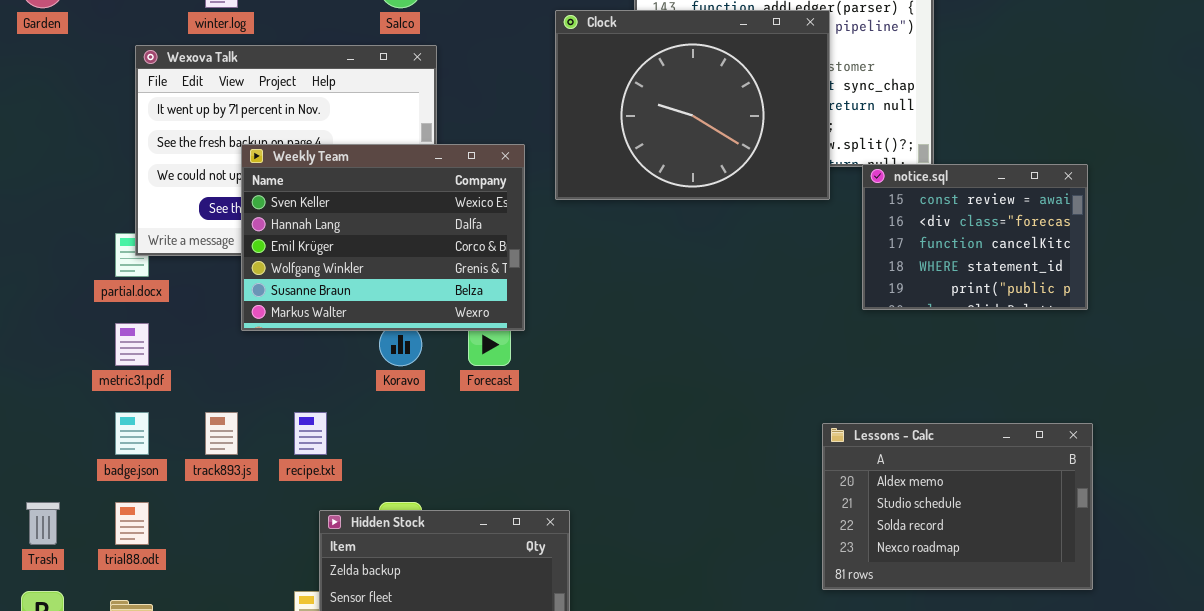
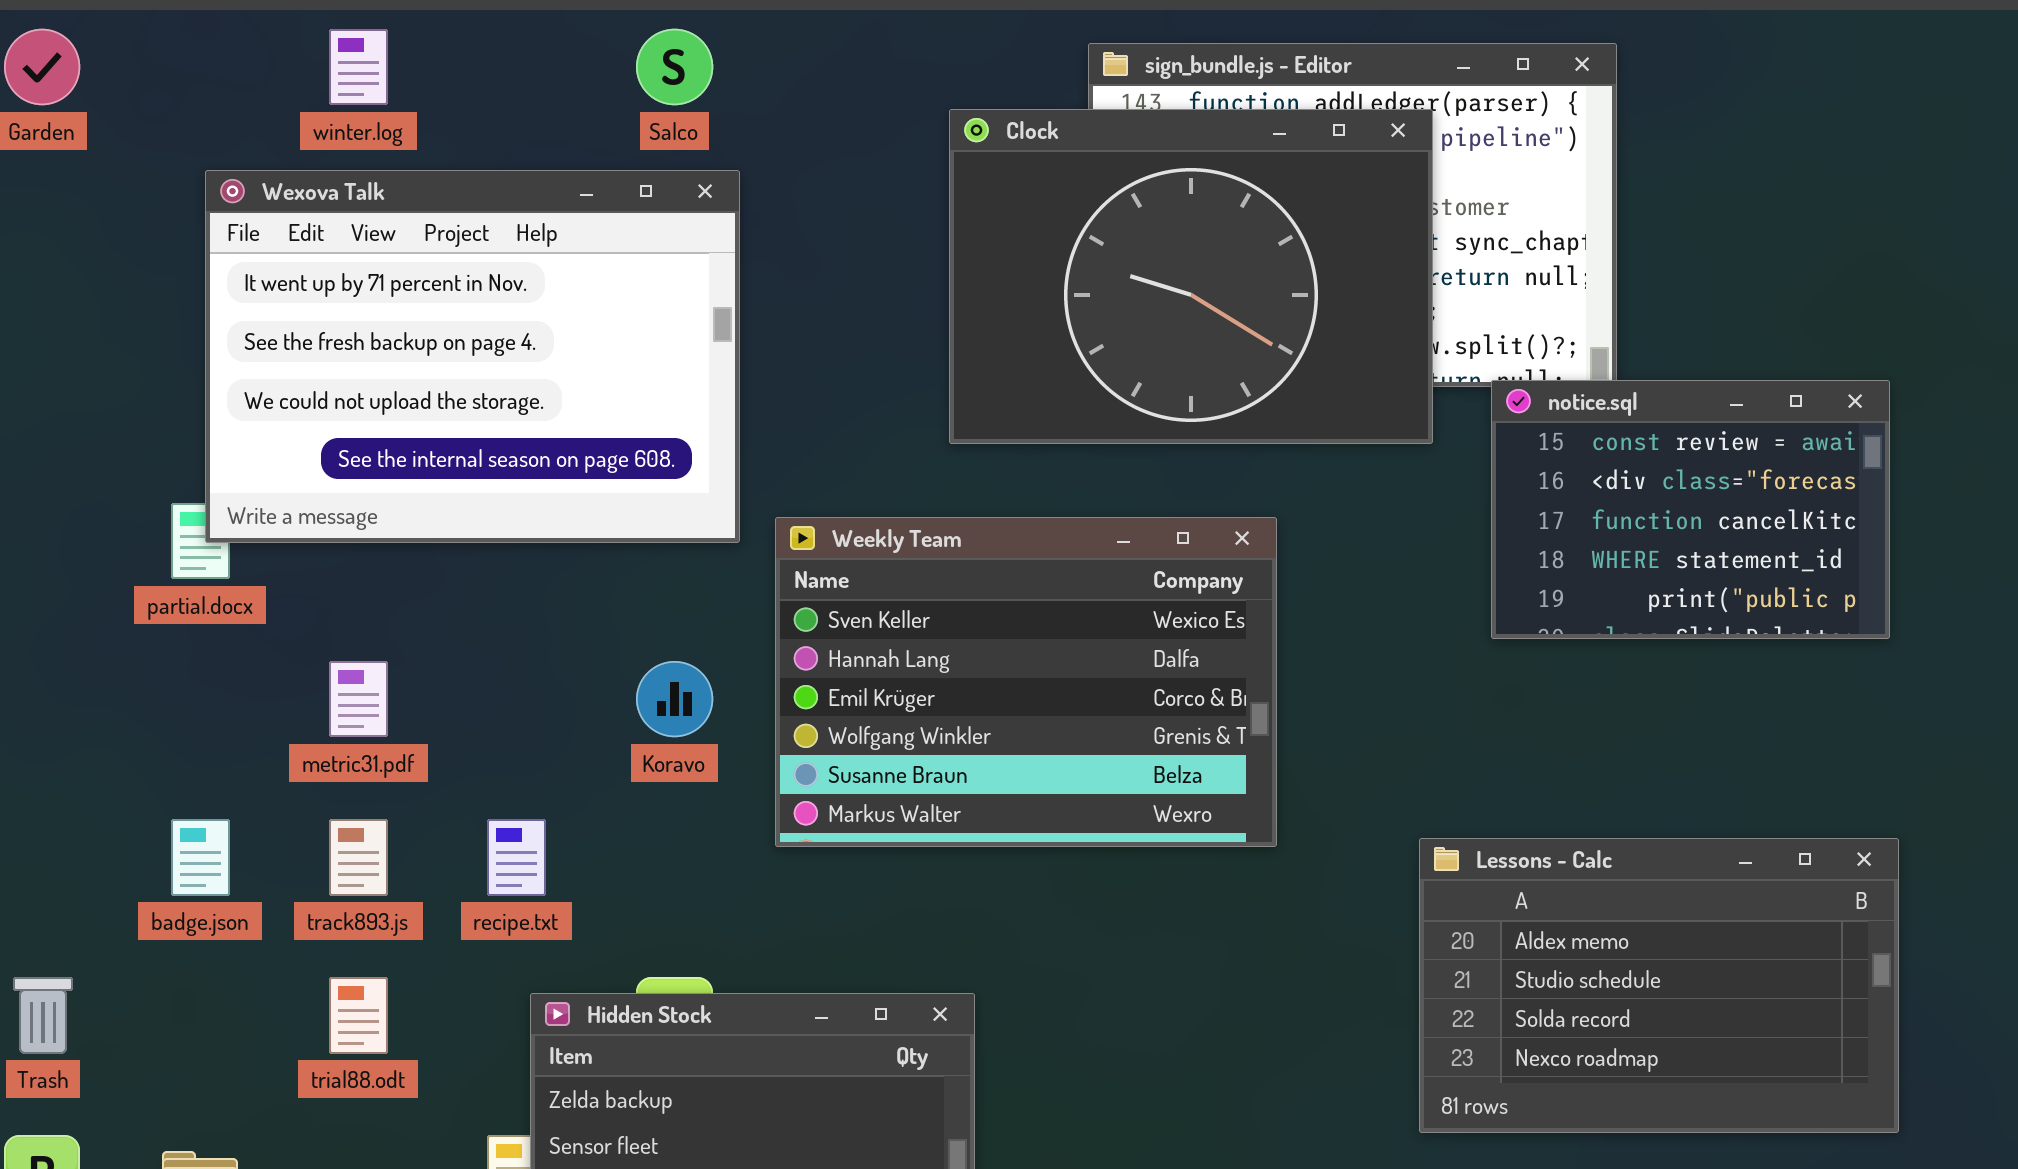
Weekly Team: [241,144,525,331] -> [775,517,1277,847], moved
metric31.pdf: [115,323,149,366] -> [329,661,388,737], moved
trial88.odt: [115,502,149,545] -> [329,977,388,1054], moved

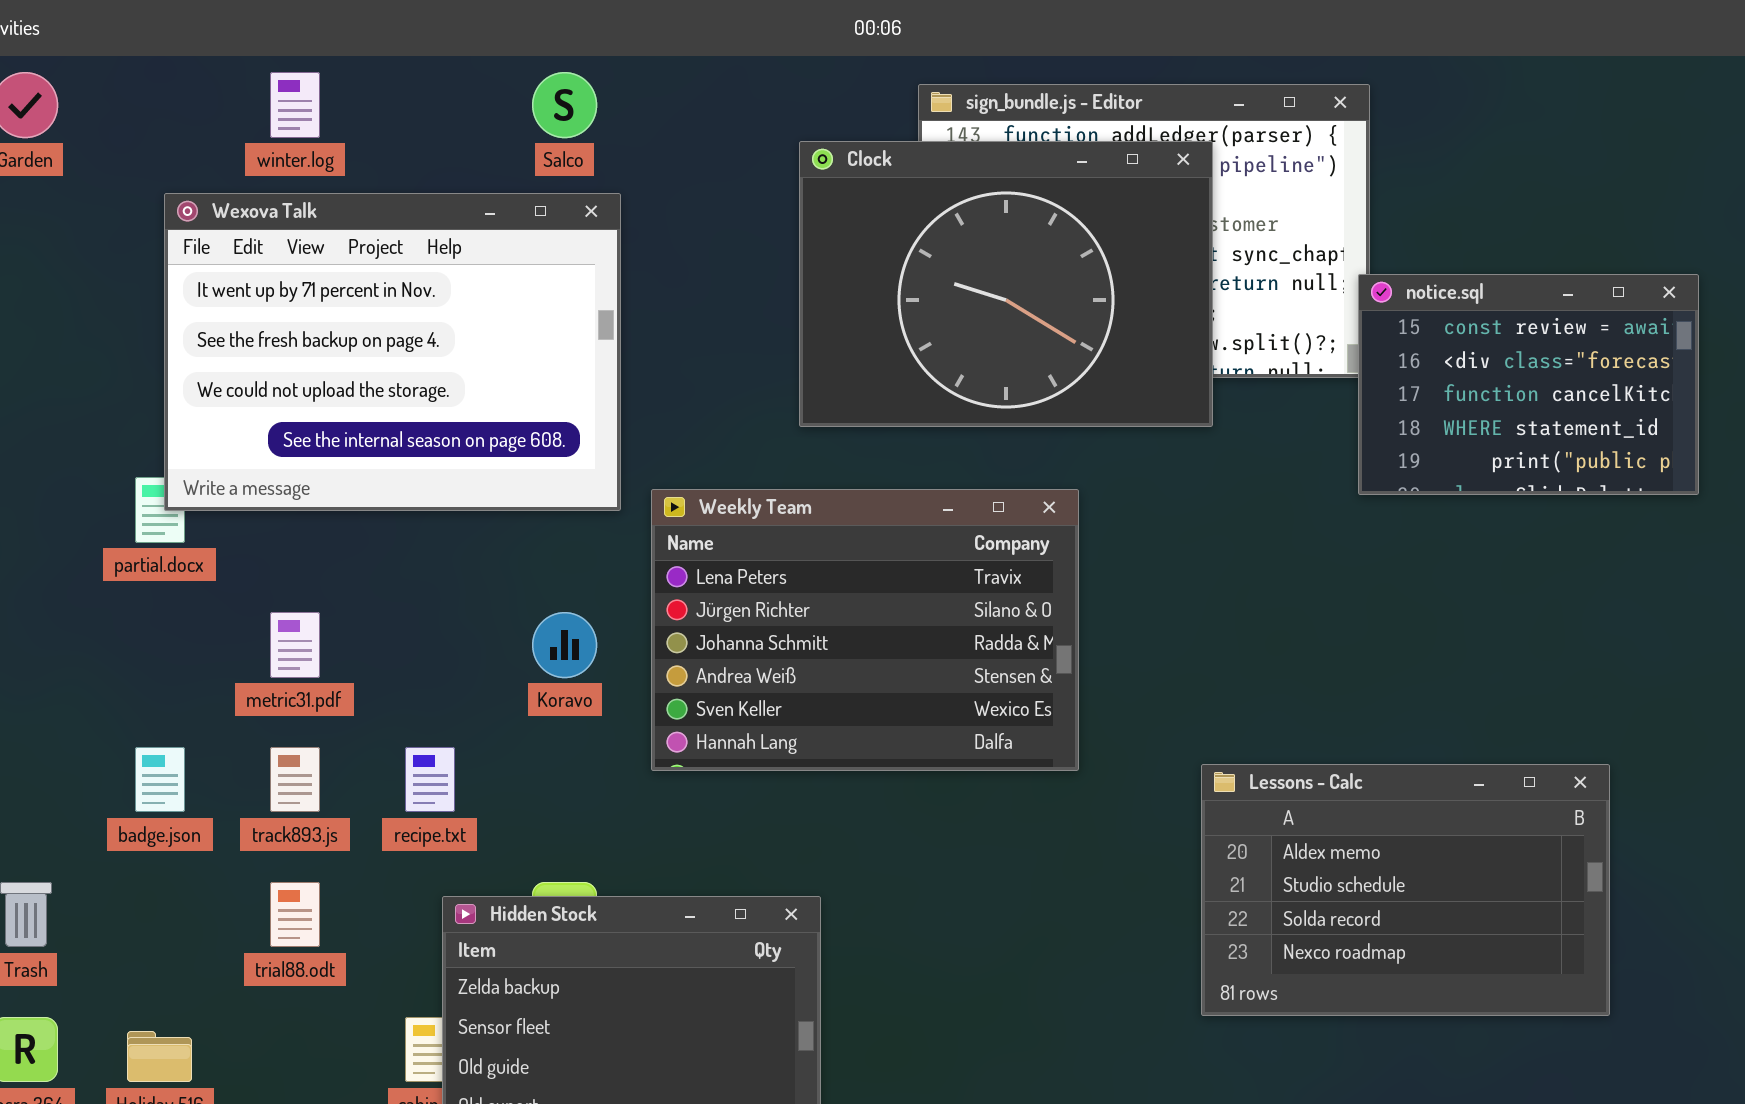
notice.sql: [1491,380,1890,639] -> [1358,274,1699,495], moved
Weekly Team: [775,517,1277,847] -> [651,489,1079,771], scrolled up 4 rows

